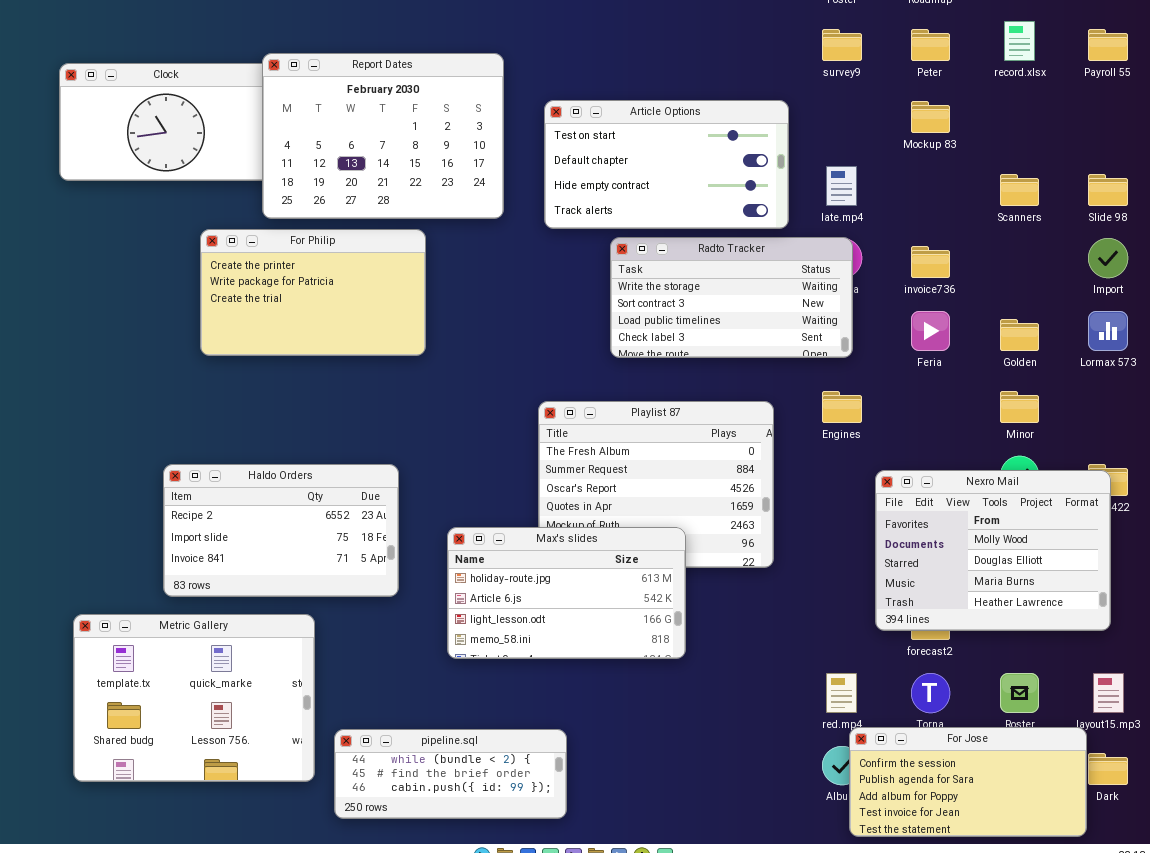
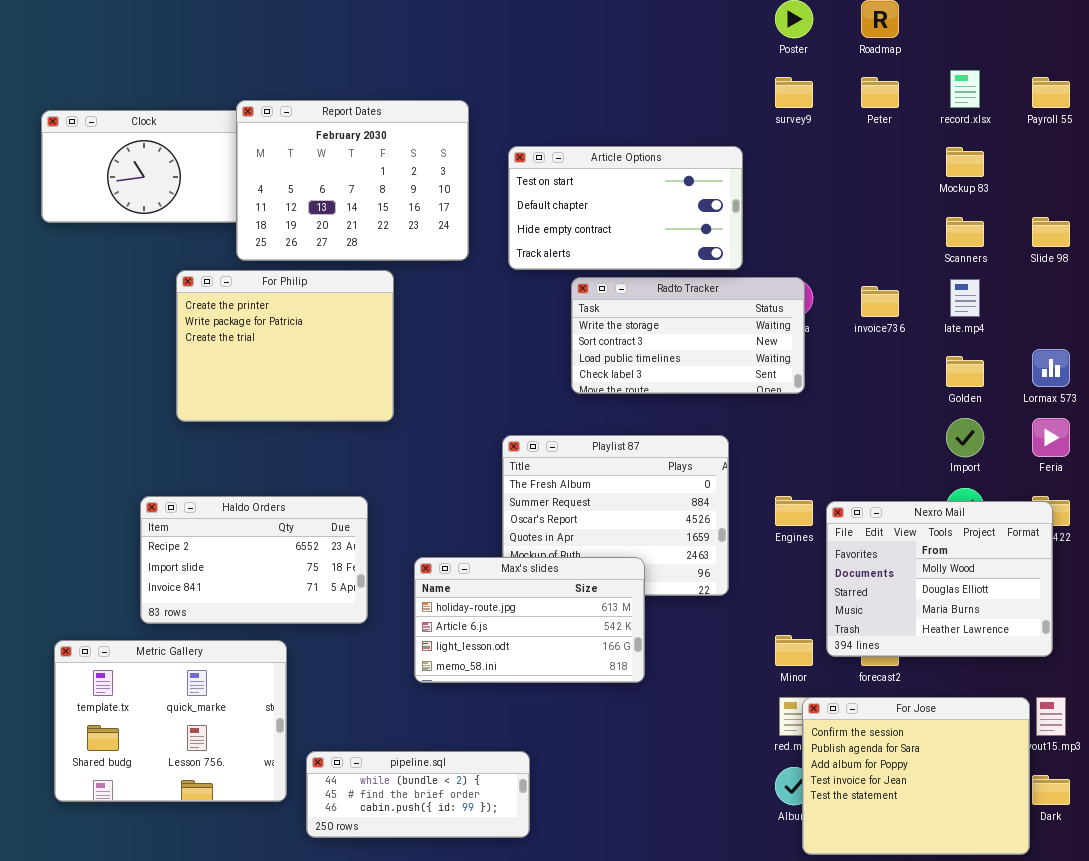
Mockup 83: [911,101,950,133] -> [946,147,984,177], moved
late.mp4: [826,166,857,206] -> [950,279,980,317], moved
For Philip: [200,229,426,356] -> [176,270,394,422], resized
Import: [1088,238,1128,278] -> [946,418,984,457], moved
Feria: [911,311,950,351] -> [1032,418,1070,457], moved
Engines: [822,391,862,423] -> [775,496,813,526], moved
Minor: [1000,391,1039,423] -> [775,635,813,666], moved
For Jose: [849,727,1087,837] -> [802,697,1030,855], resized

